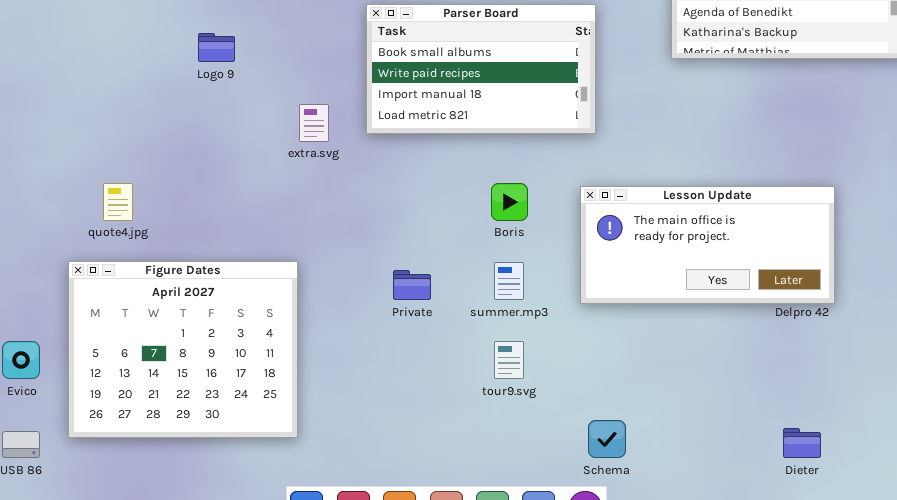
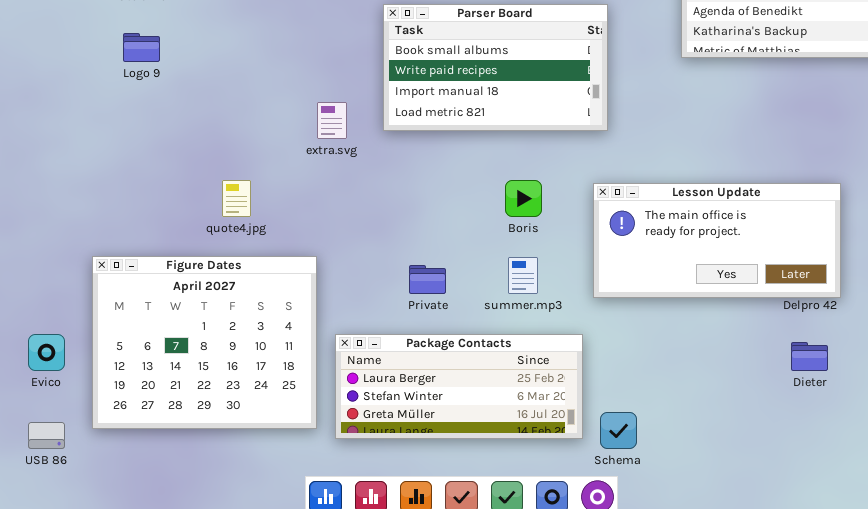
Logo 9: [198,33,235,62] -> [123,33,160,62], moved
quote4.jpg: [103,183,133,221] -> [222,180,251,217], moved
Package Contacts: none -> [335,334,583,439], opened
Dieter: [783,428,821,458] -> [791,342,828,371], moved

